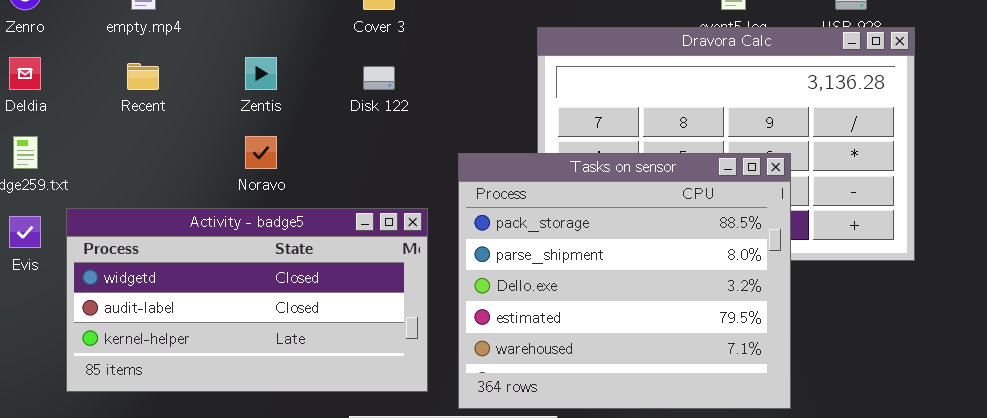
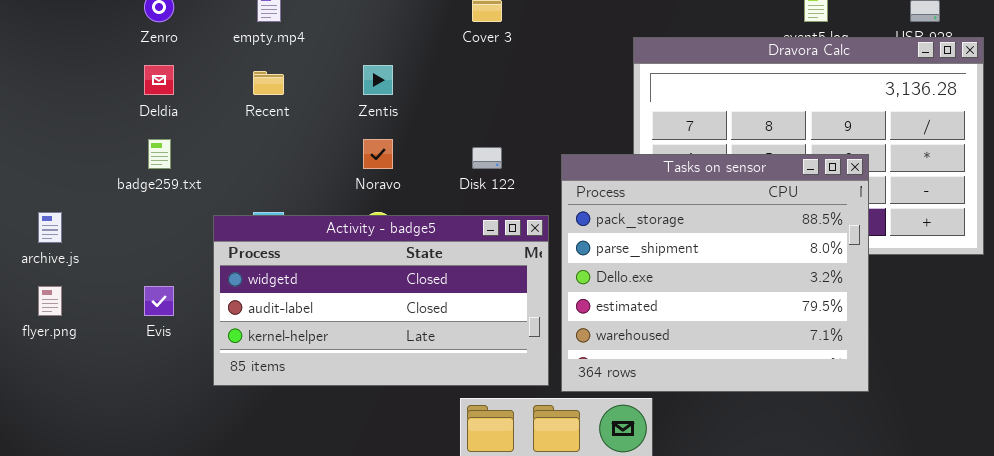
Disk 122: [363,66,395,90] -> [472,147,502,169], moved
Activity - badge5: [66,208,428,392] -> [213,215,549,386], moved
Evis: [9,216,41,248] -> [144,286,174,316], moved

